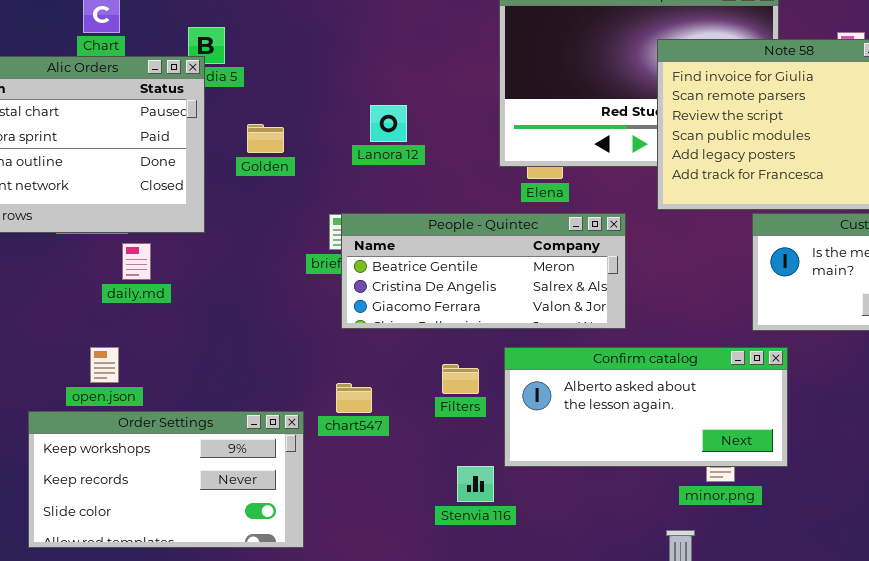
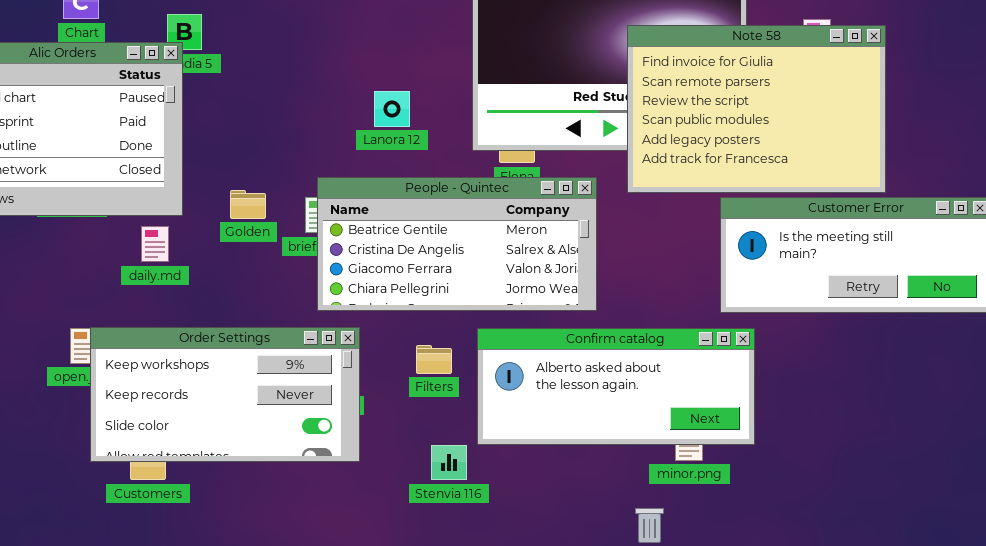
Lanora 12: [370,105,407,142] -> [374,91,410,127], moved
Golden: [247,124,284,153] -> [230,190,266,219], moved
People - Quintec: [341,213,626,329] -> [317,177,597,311], resized
daily.md: [122,243,151,280] -> [141,226,169,262], moved
Order Settings: [28,411,304,548] -> [90,327,360,462], moved

